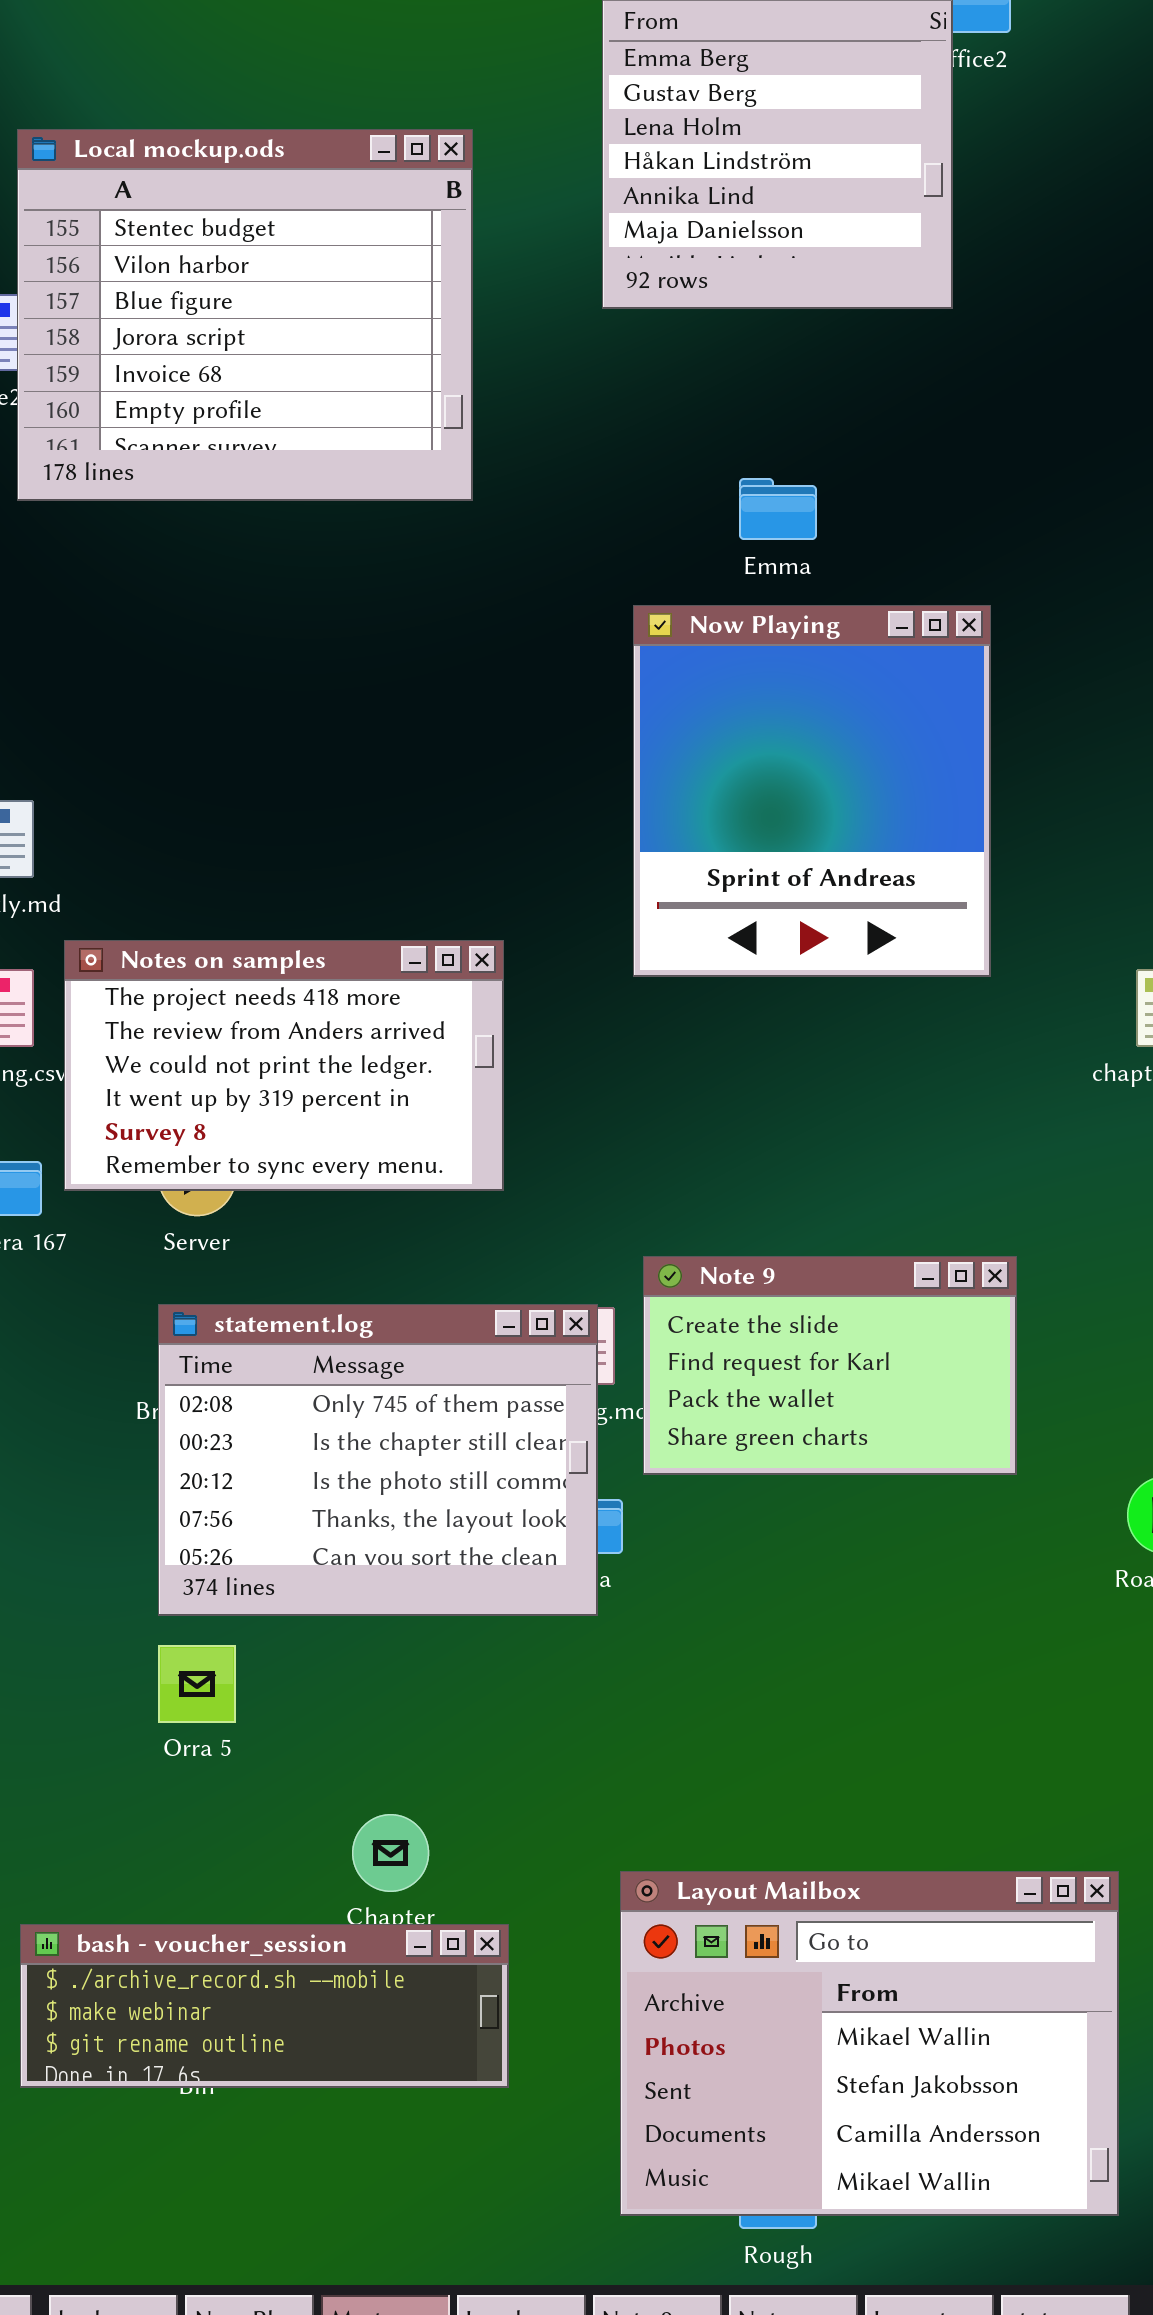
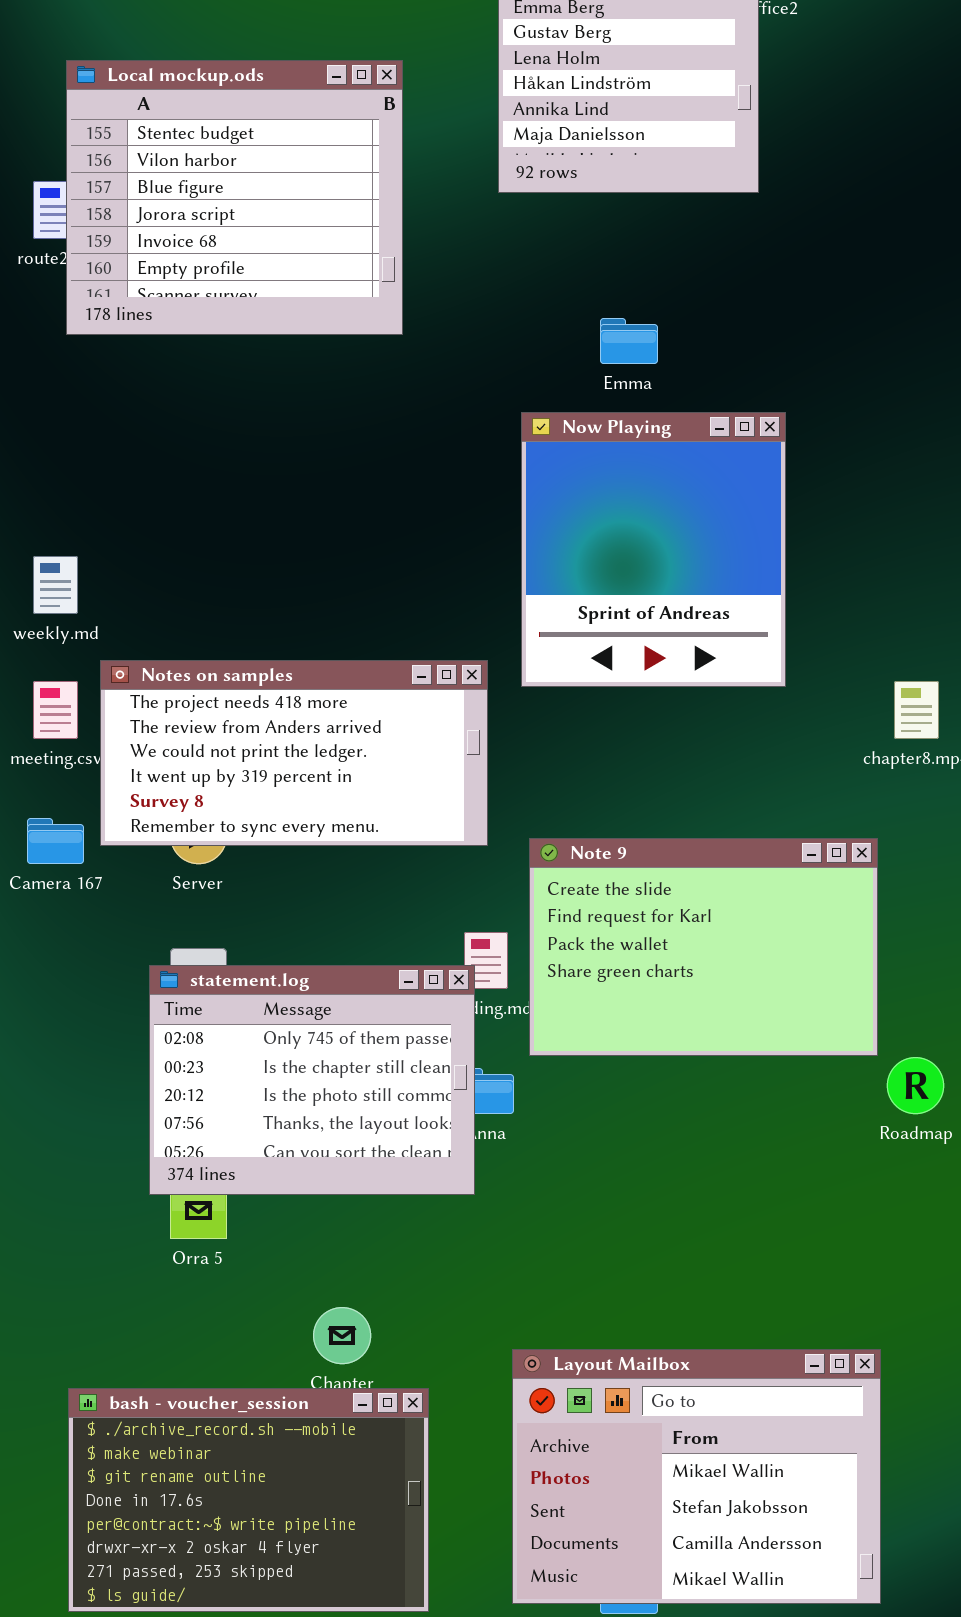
Notes on samples: [64,940,504,1191] -> [100,660,488,846], resized
Note 9: [643,1256,1017,1475] -> [529,838,878,1056], resized
statement.log: [158,1304,598,1616] -> [149,965,475,1195], moved
bash - voucher_session: [20,1924,509,2088] -> [68,1388,429,1612], resized

